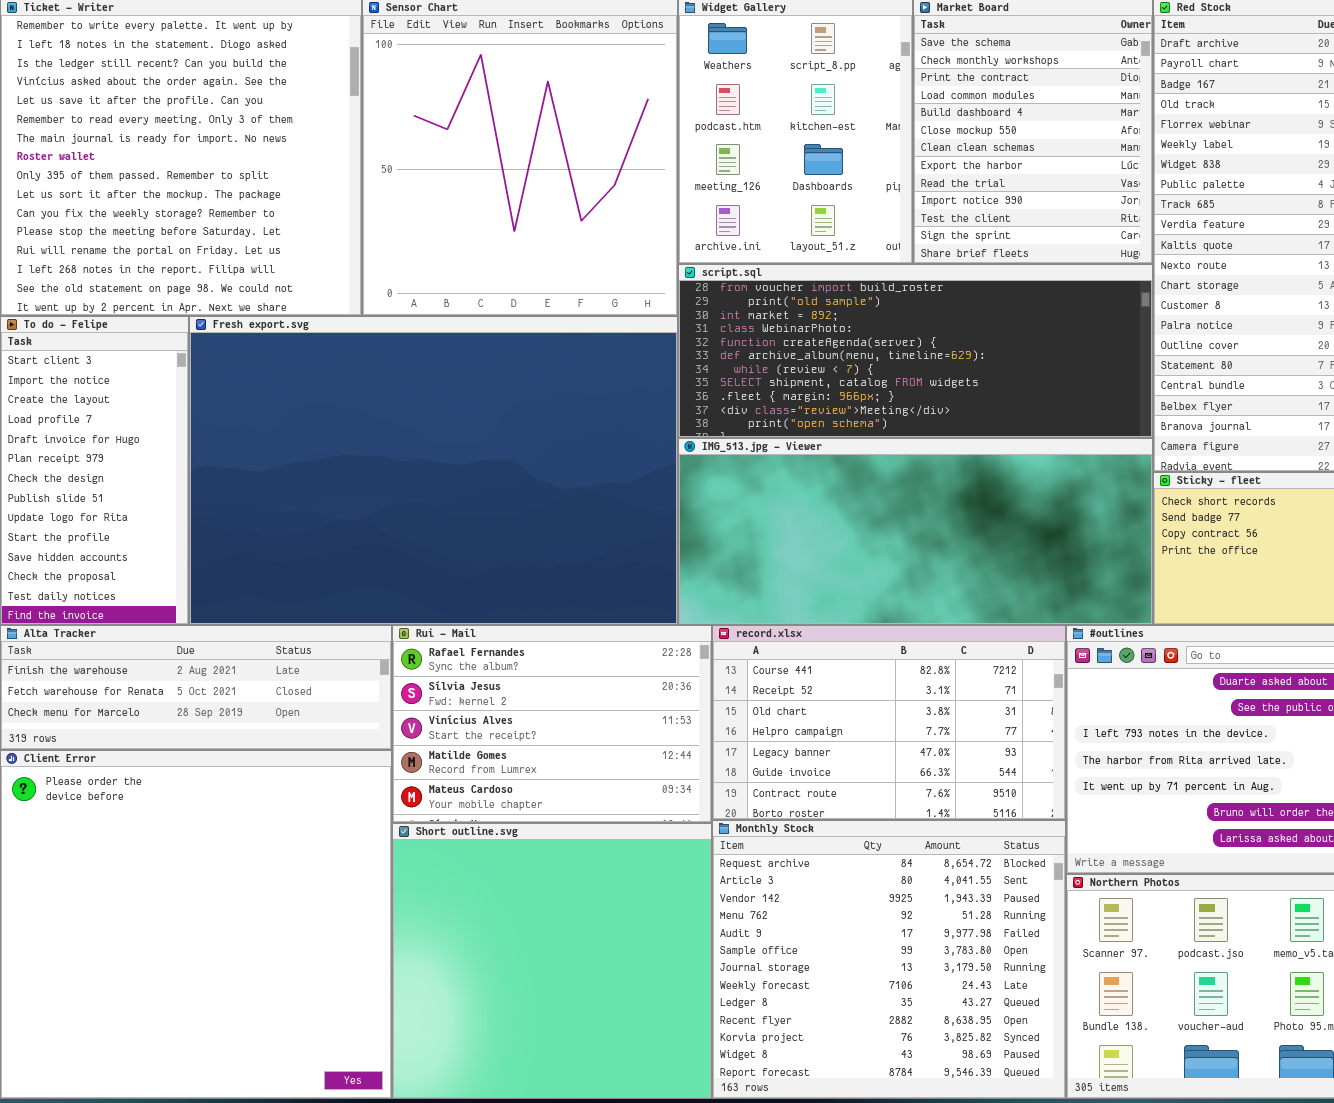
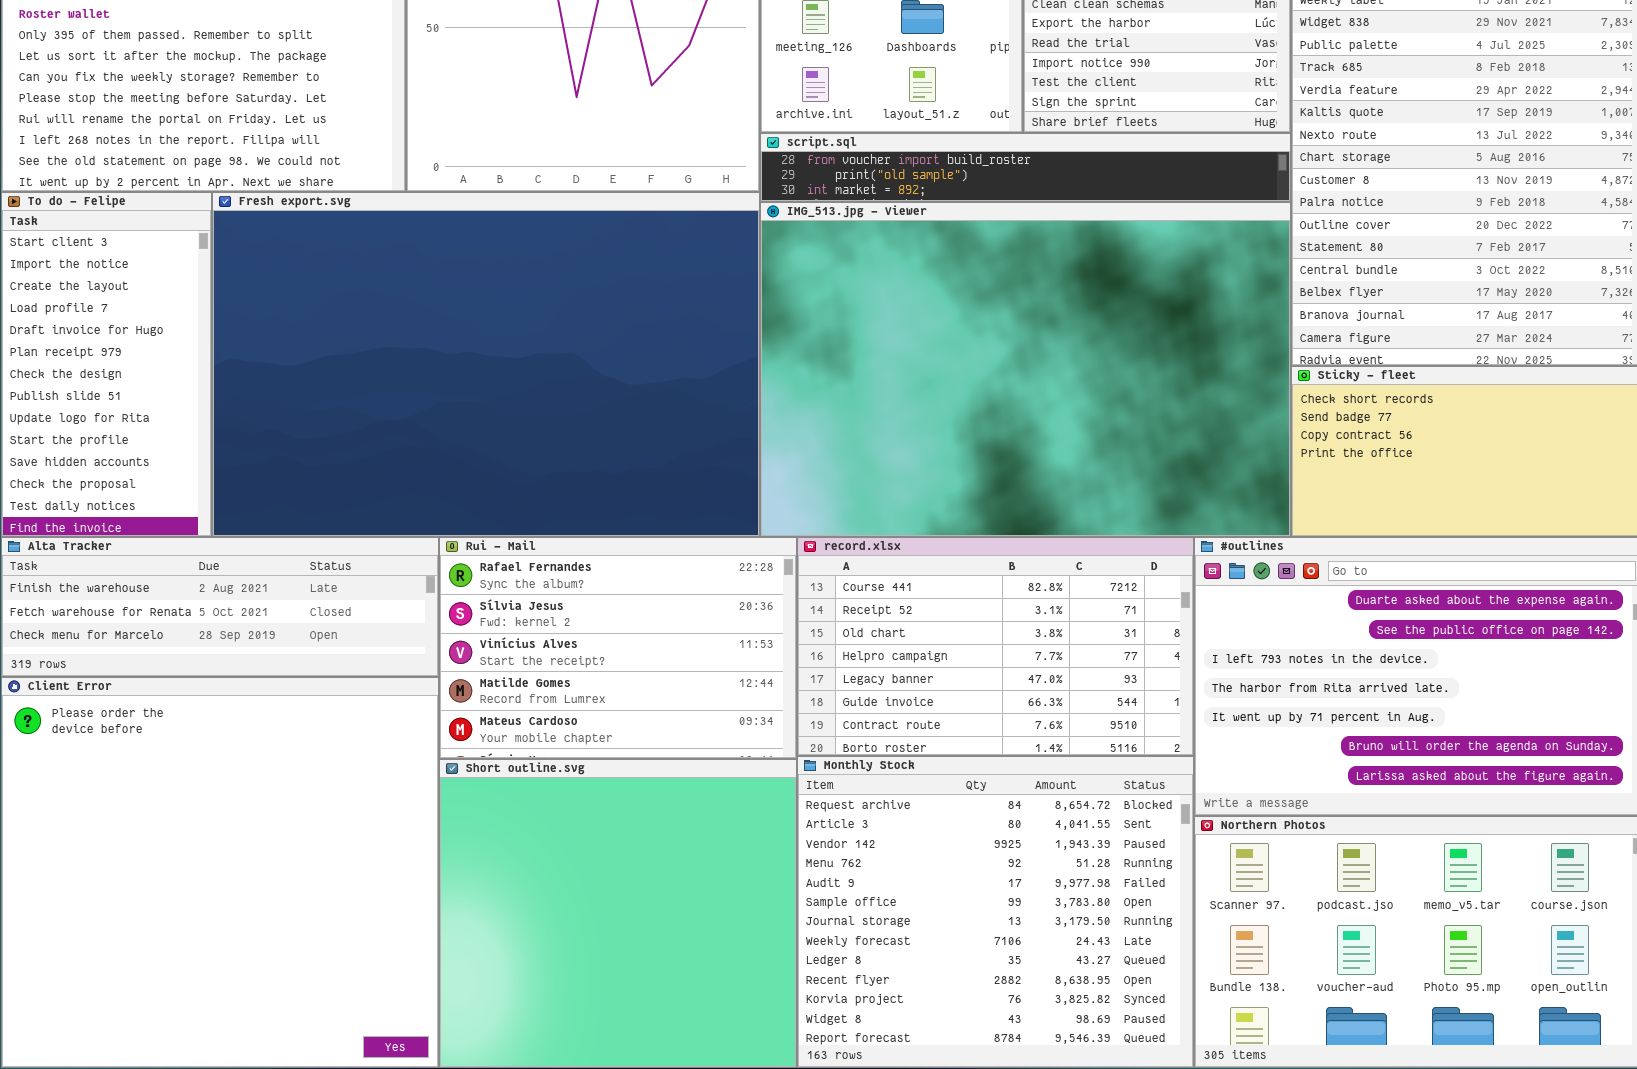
script.sql: [678,264,1153,438] -> [760,133,1291,202], resized
IMG_513.jpg - Viewer: [678,438,1153,625] -> [760,202,1291,537], resized

